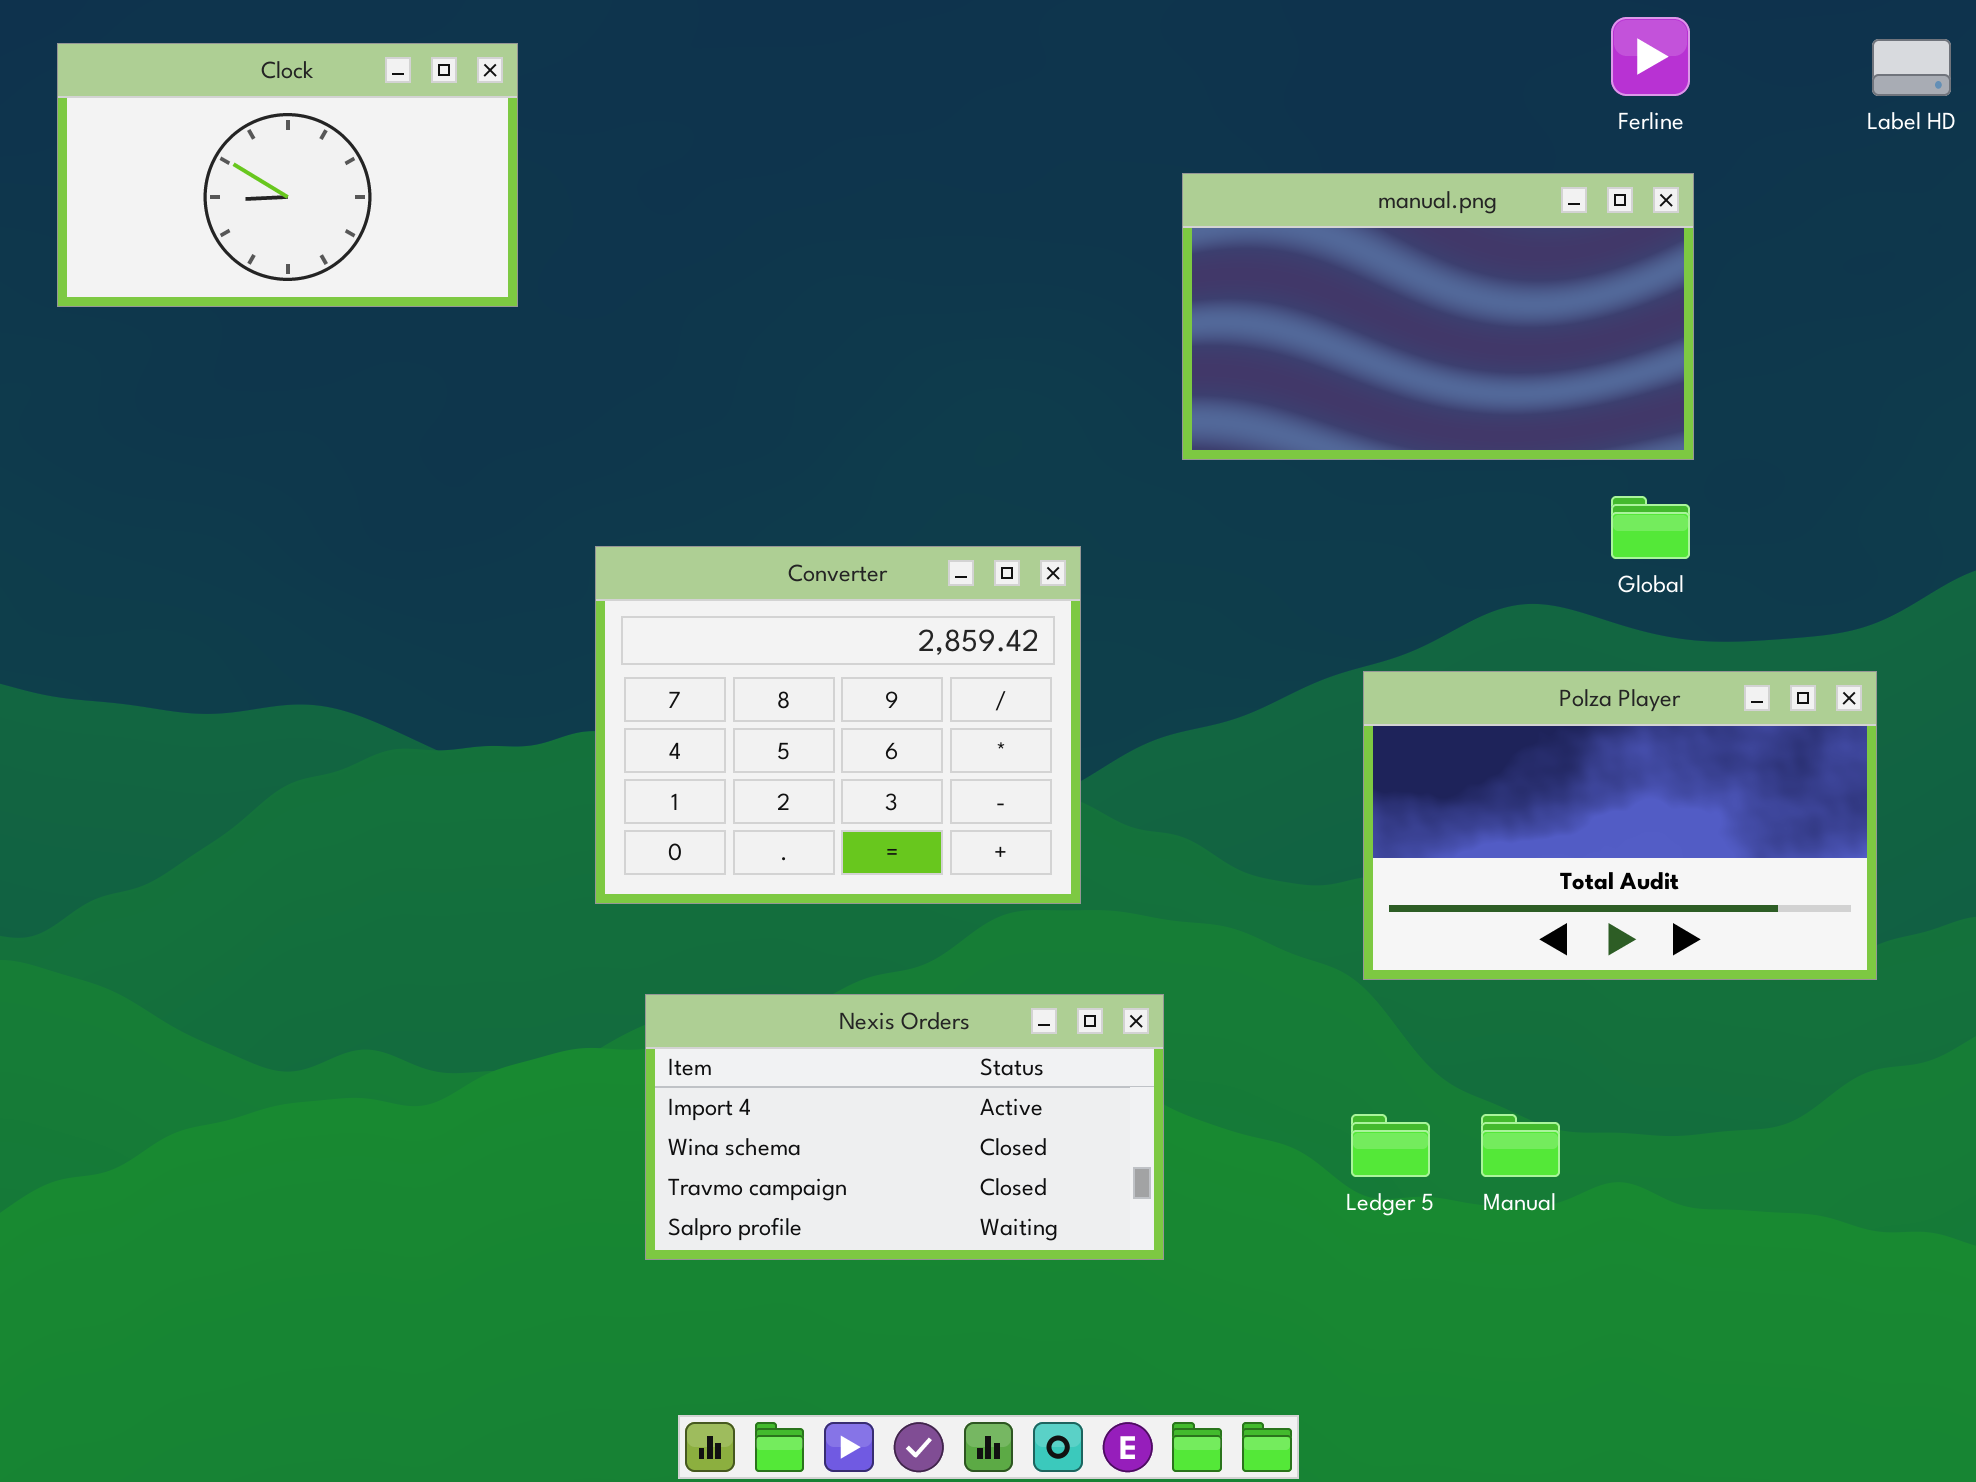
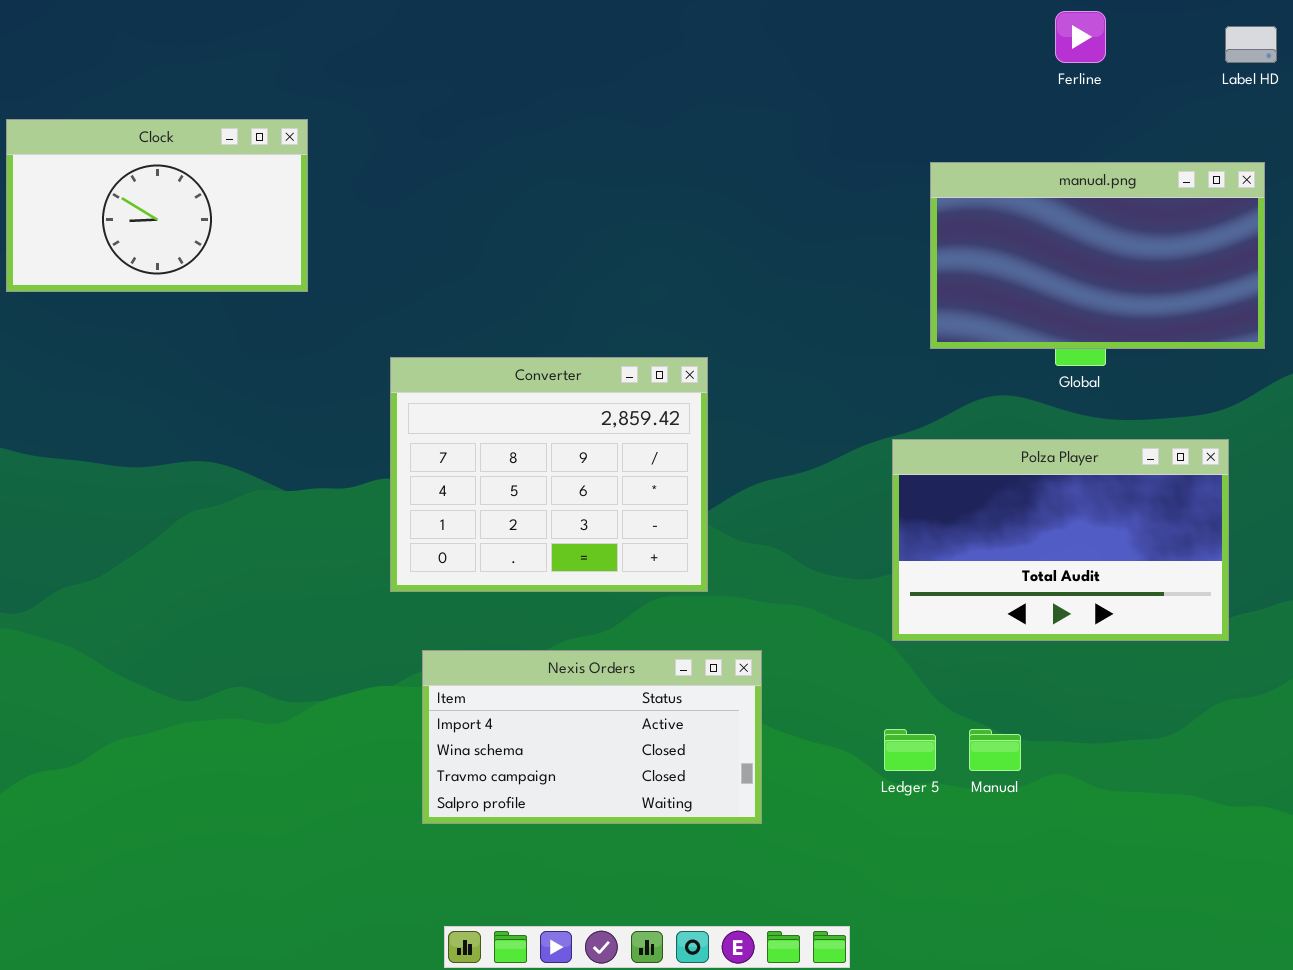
Clock: [57,43,518,307] -> [6,119,308,292], moved
manual.png: [1182,173,1694,460] -> [930,162,1265,349], moved

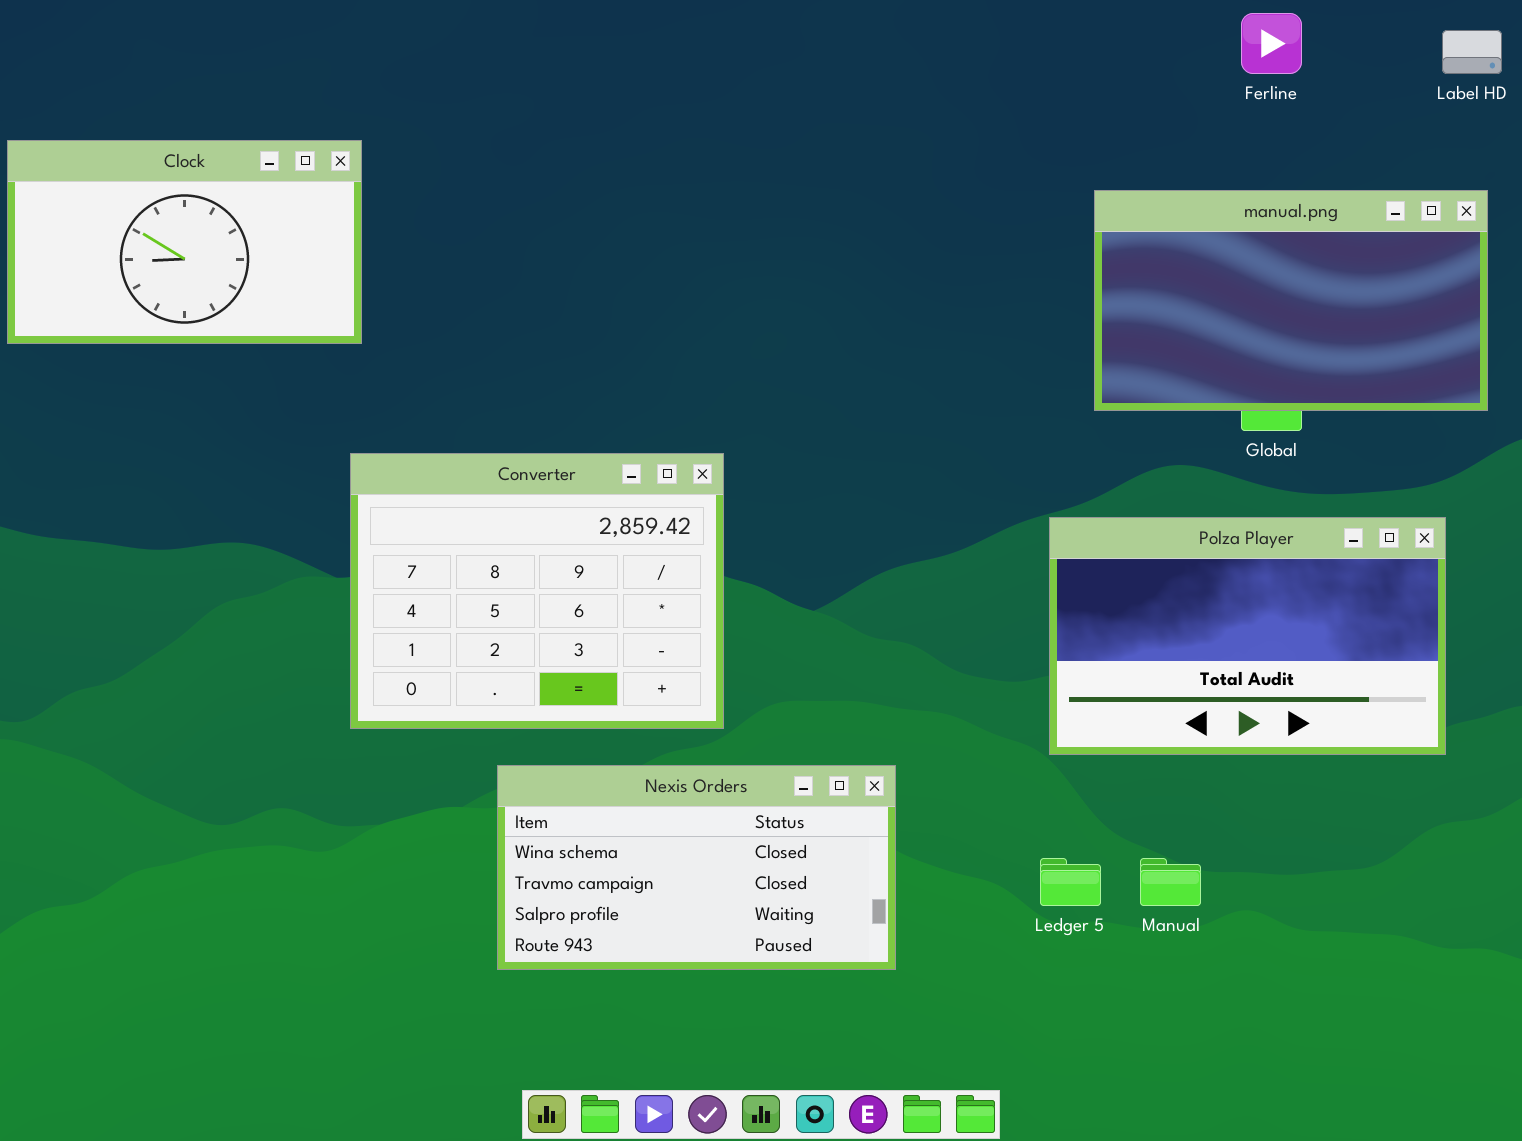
Converter: [390,357,708,592] -> [350,453,724,729], moved
Nexis Orders: [422,650,762,824] -> [497,765,896,970], scrolled down 1 row

